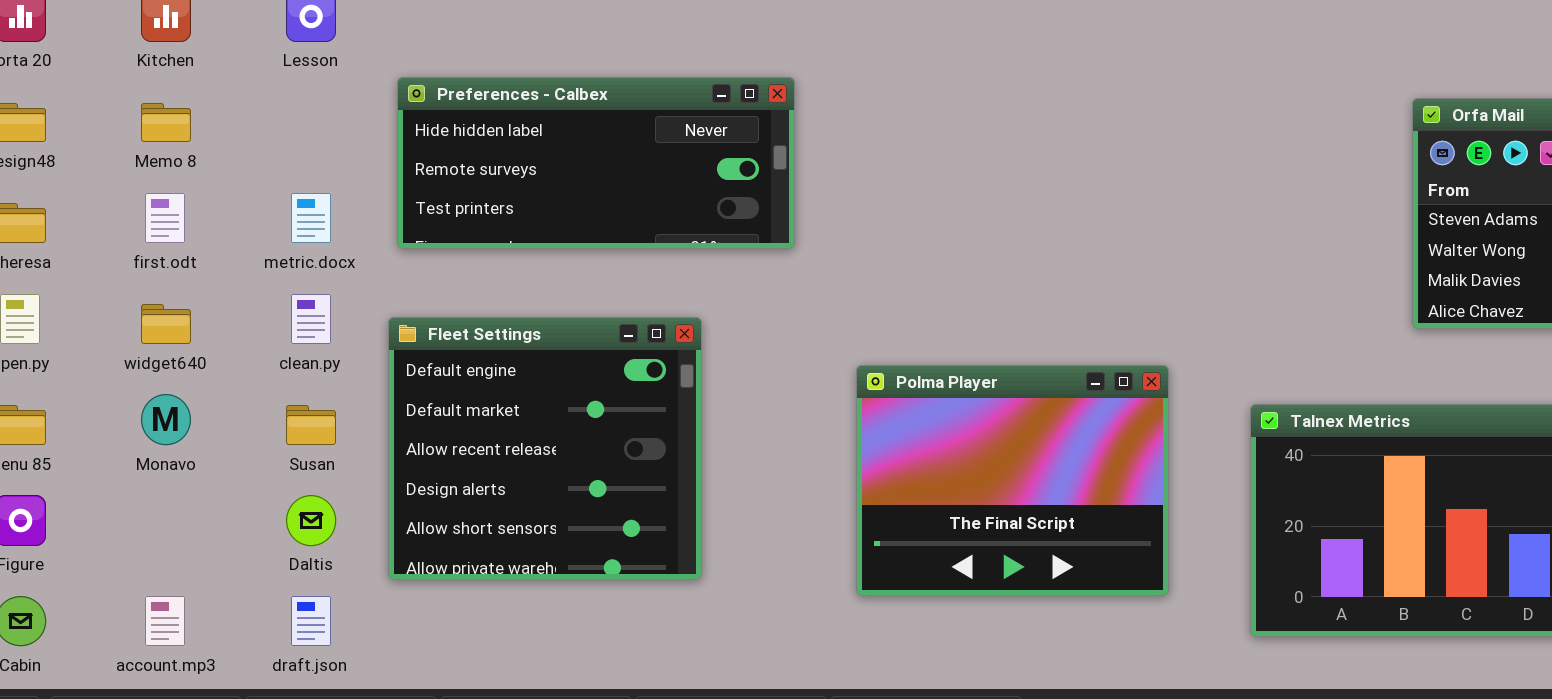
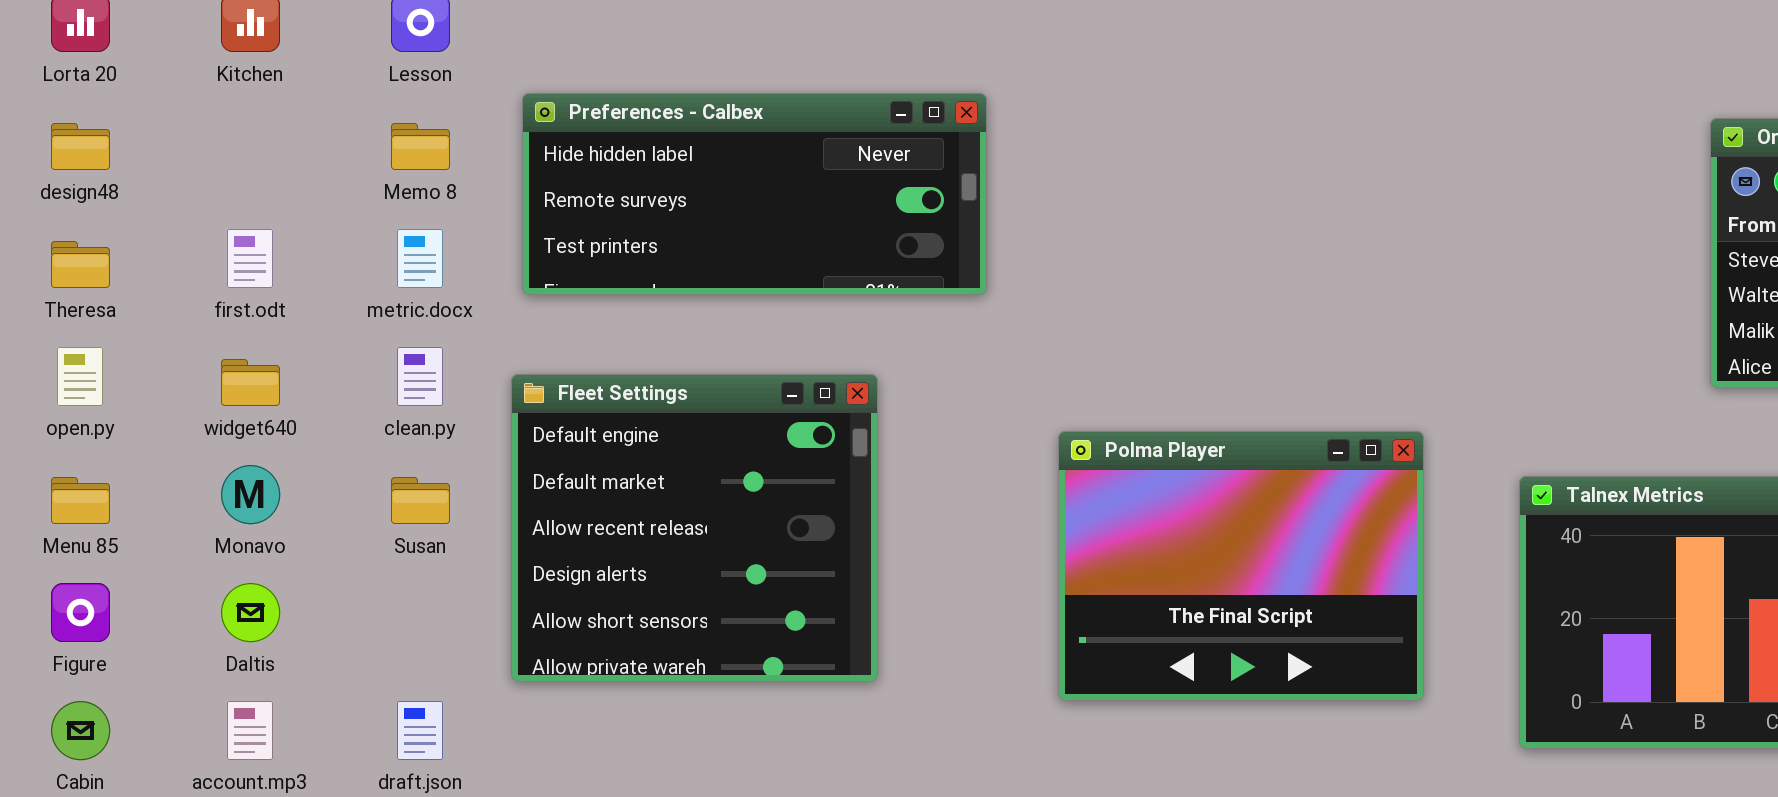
Memo 8: [141,103,191,142] -> [391,123,450,170], moved
Daltis: [286,495,336,546] -> [221,583,280,642], moved

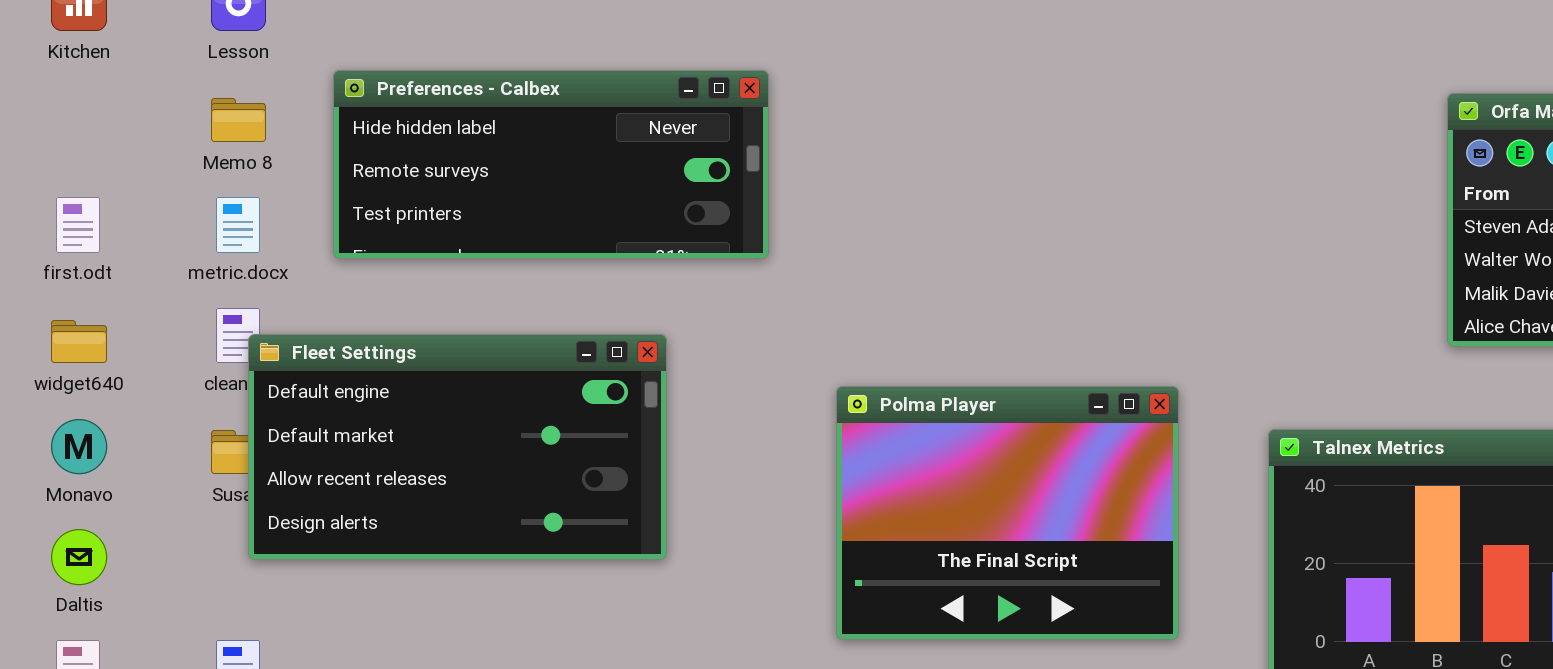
Fleet Settings: [511,374,878,682] -> [248,334,667,560], resized

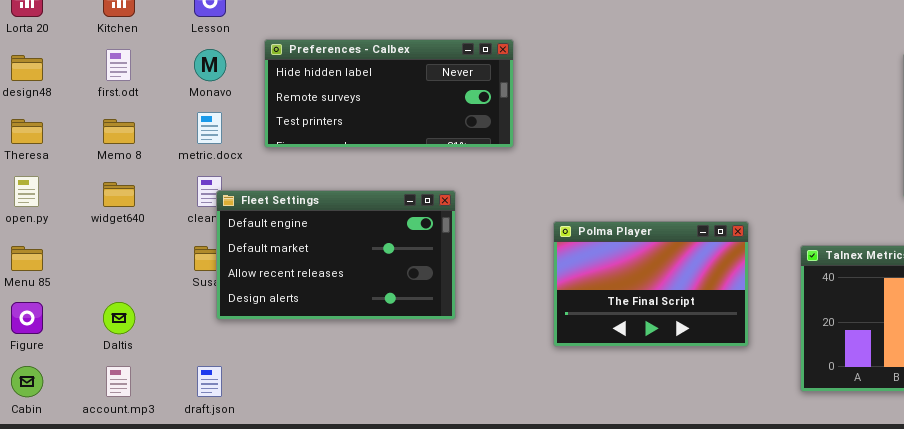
Memo 8: [211,98,266,142] -> [103,119,135,144], moved
first.odt: [56,197,100,253] -> [106,49,131,81], moved
Polma Player: [836,386,1179,640] -> [553,221,749,347], resized
Monavo: [51,419,107,474] -> [194,49,226,81], moved

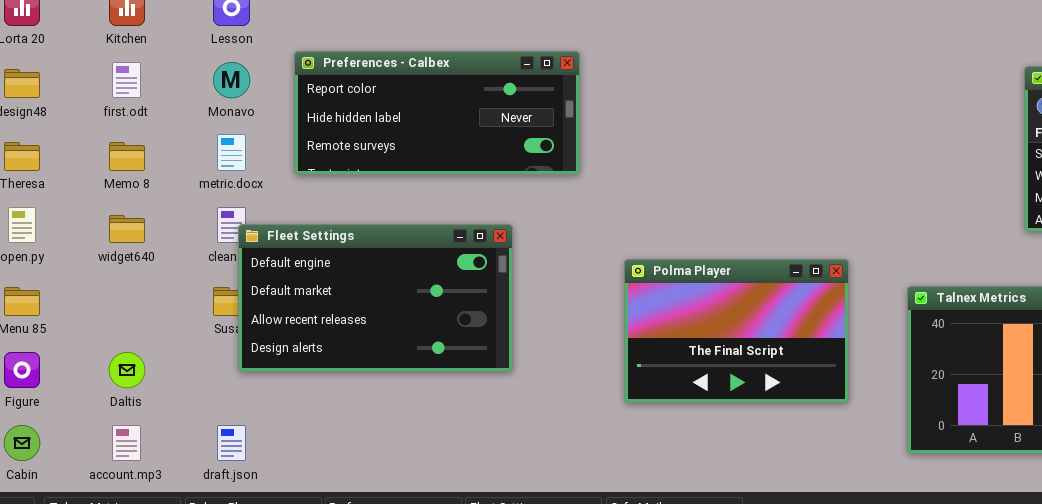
Preferences - Calbex: [264,39,514,148] -> [294,51,580,175], scrolled up 1 row

